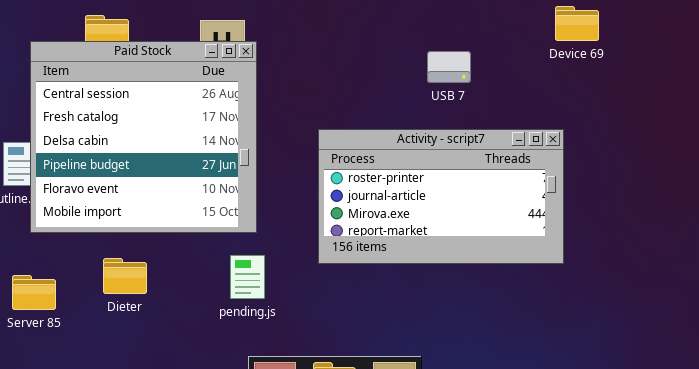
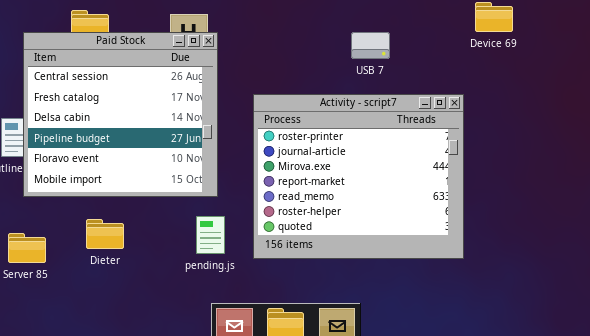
USB 7: [427,51,471,83] -> [351,32,390,59], moved
Activity - script7: [318,129,564,264] -> [253,94,464,259], moved, resized

